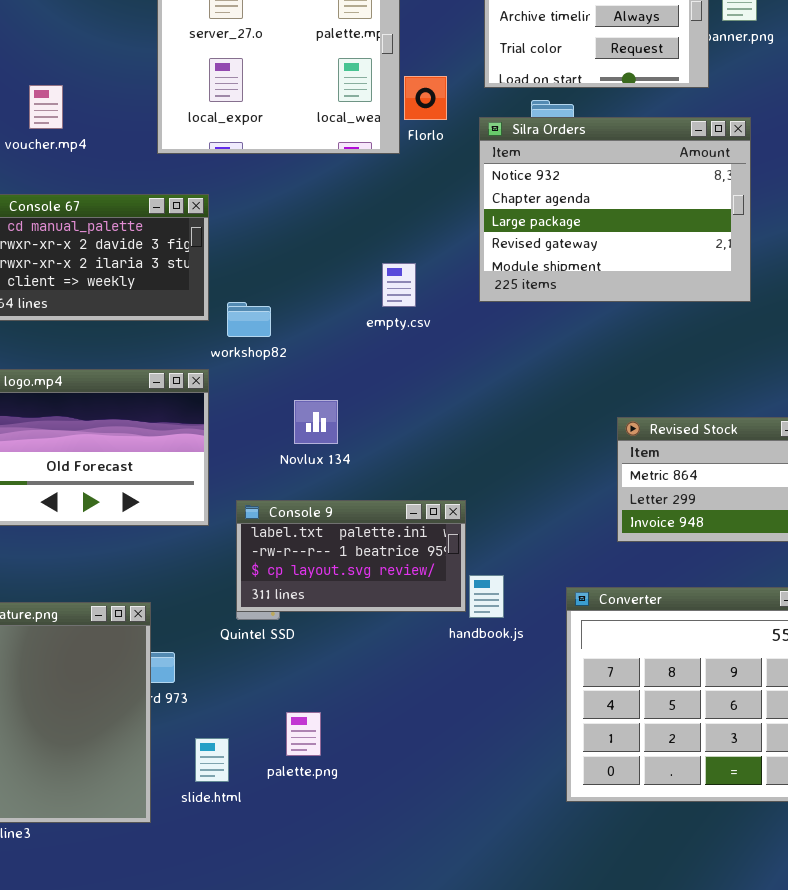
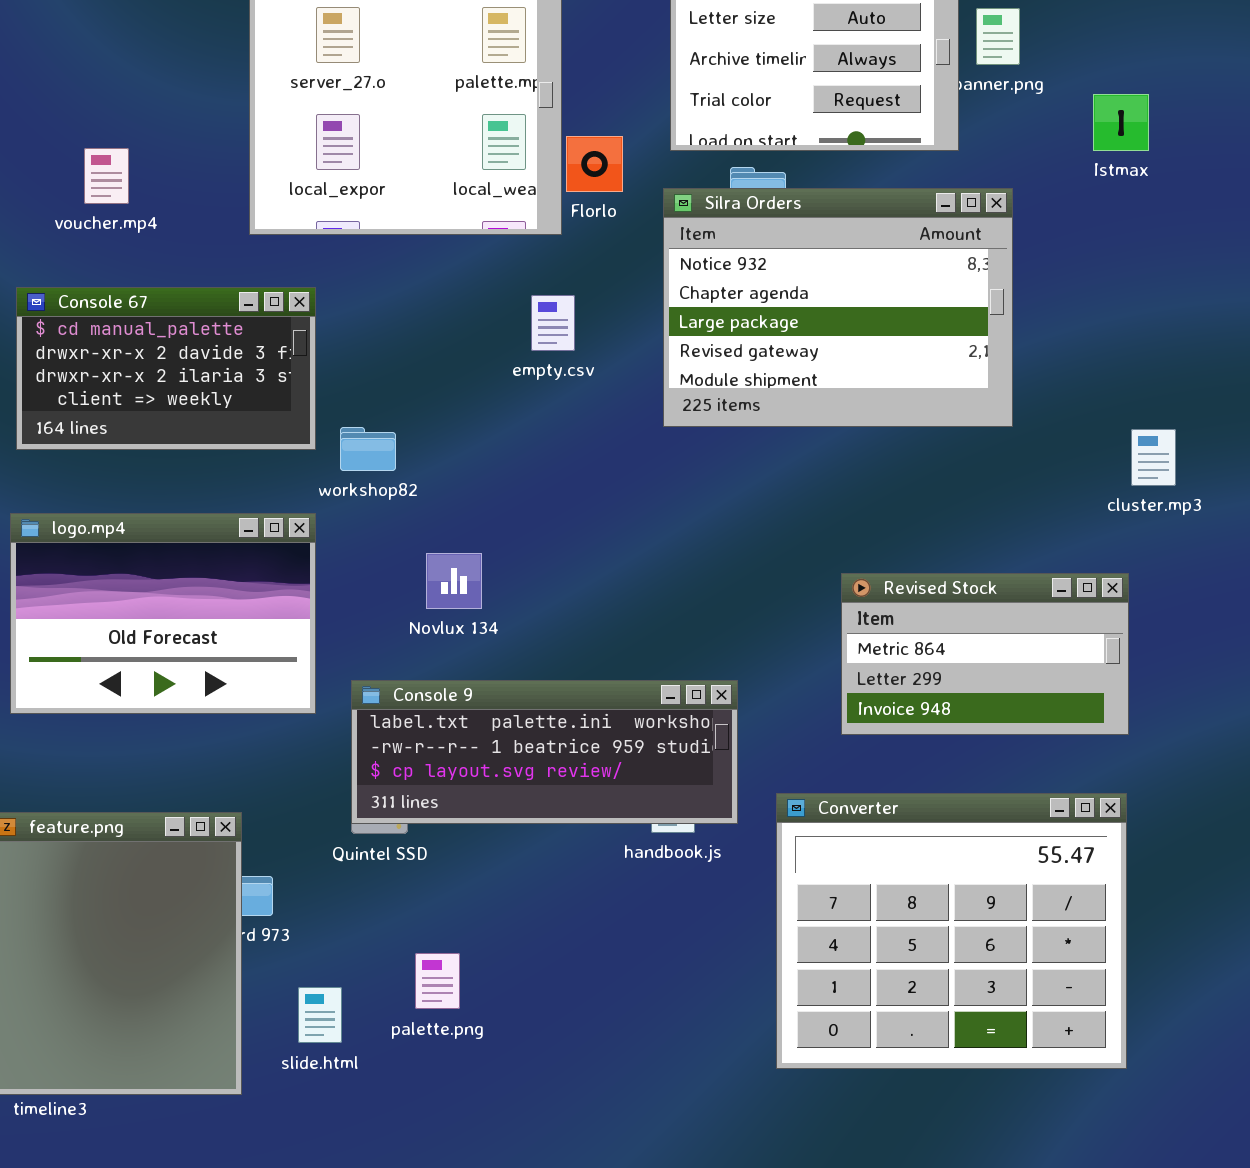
empty.csv: [382,263,416,307] -> [531,295,575,351], moved
Console 9: [236,500,466,612] -> [351,680,738,824], resized

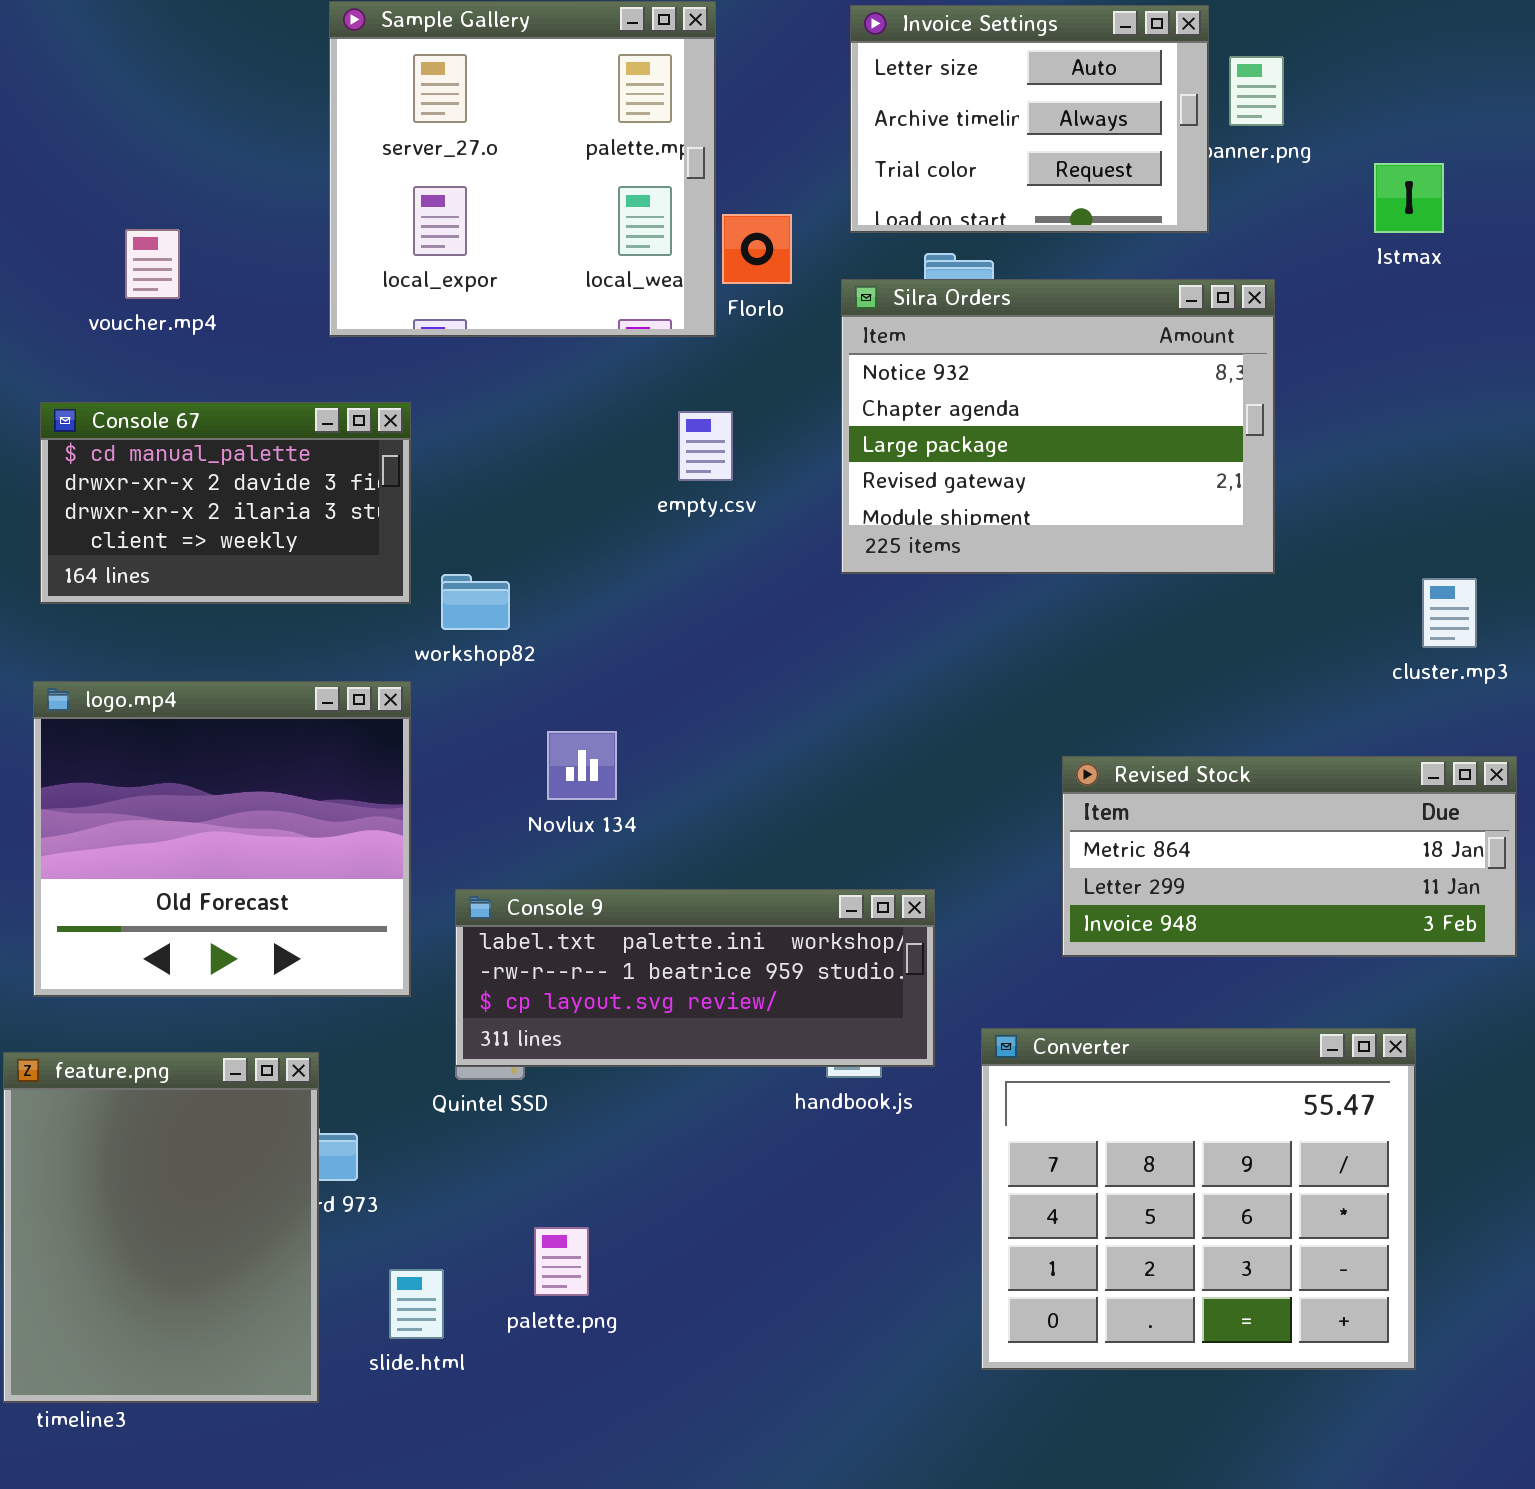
logo.mp4: [10,513,316,714] -> [33,681,411,997], resized
Revised Stock: [841,573,1129,735] -> [1062,756,1517,957], resized

